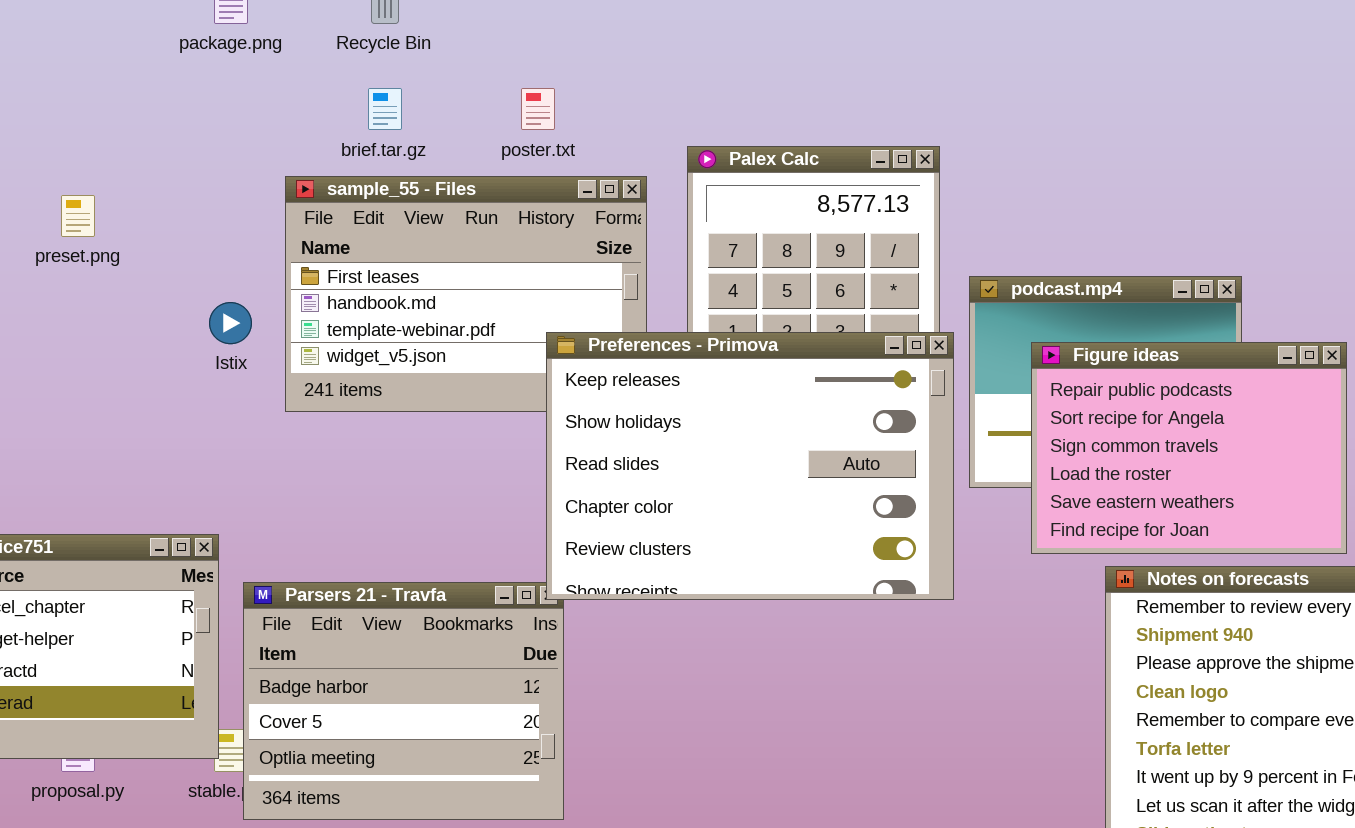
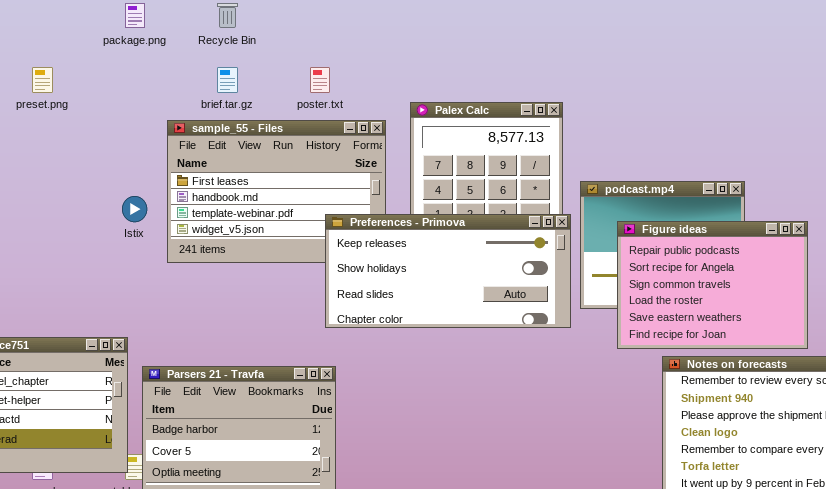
preset.png: [61,195,95,237] -> [32,67,53,93], moved
Preferences - Primova: [546,332,954,600] -> [325,214,571,328], resized

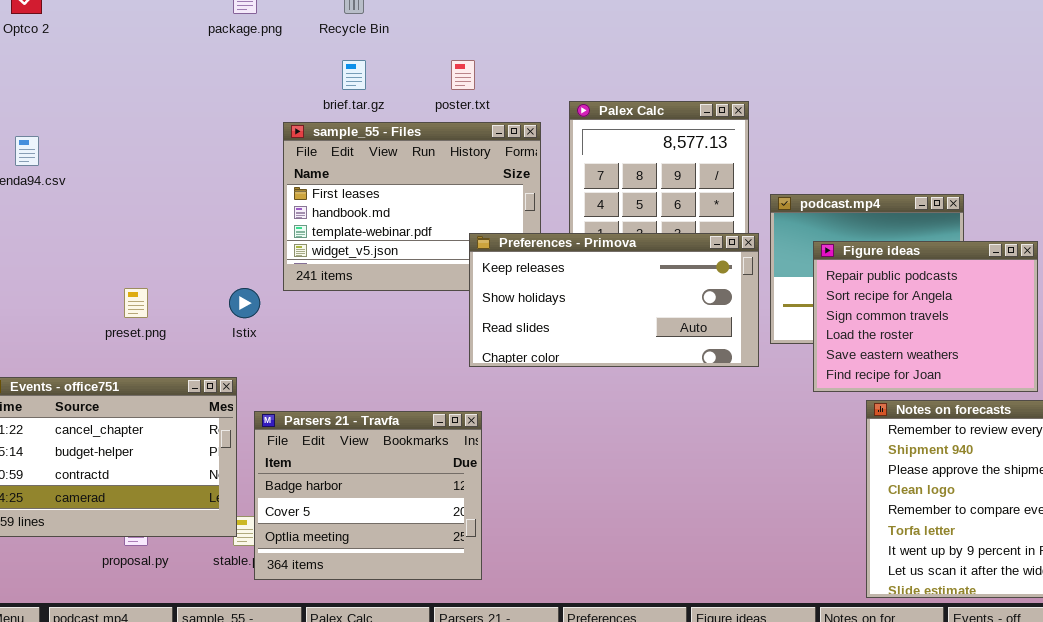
preset.png: [32,67,53,93] -> [124,288,148,318], moved
Istix: [122,196,147,222] -> [229,288,260,318], moved

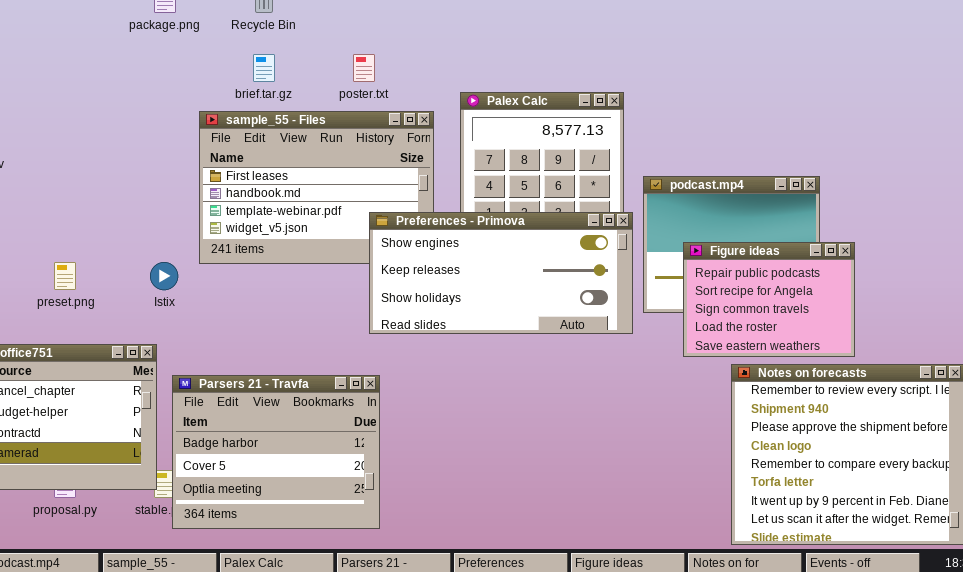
Preferences - Primova: [469,233,759,367] -> [369,212,633,334], scrolled up 1 row
Figure ideas: [813,241,1038,392] -> [683,242,855,357], resized

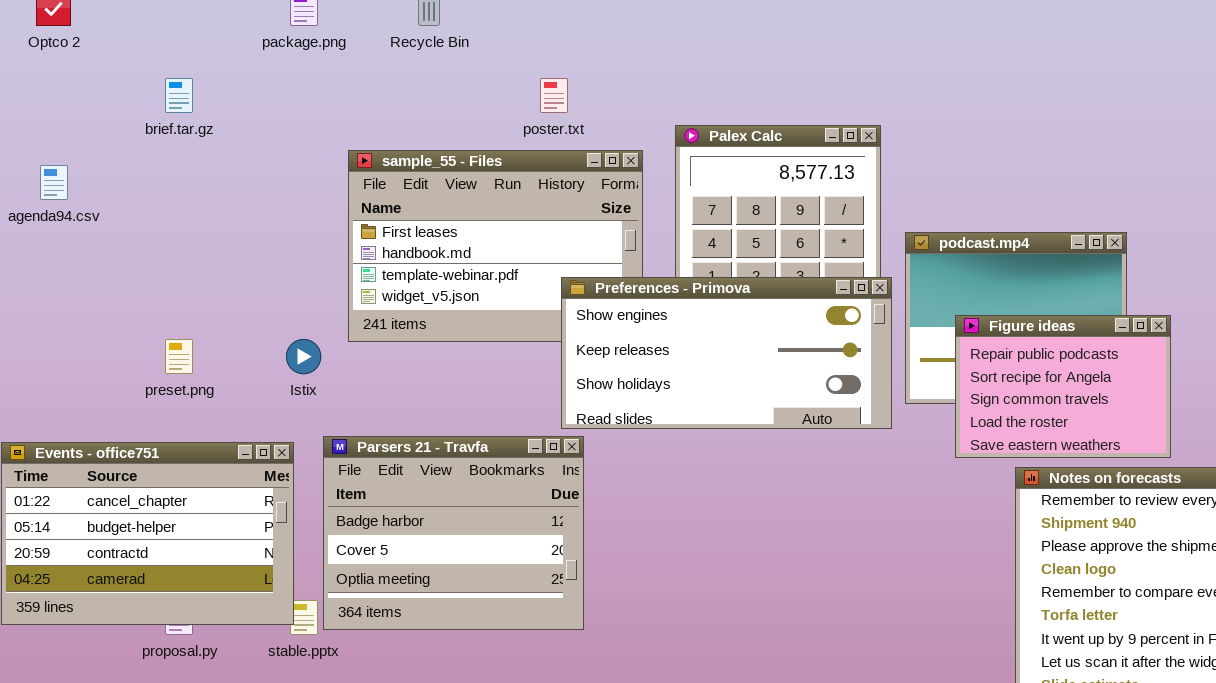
brief.tar.gz: [253,54,275,82] -> [165,78,193,113], moved
Parsers 21 - Travfa: [172,375,380,529] -> [323,436,584,630], moved

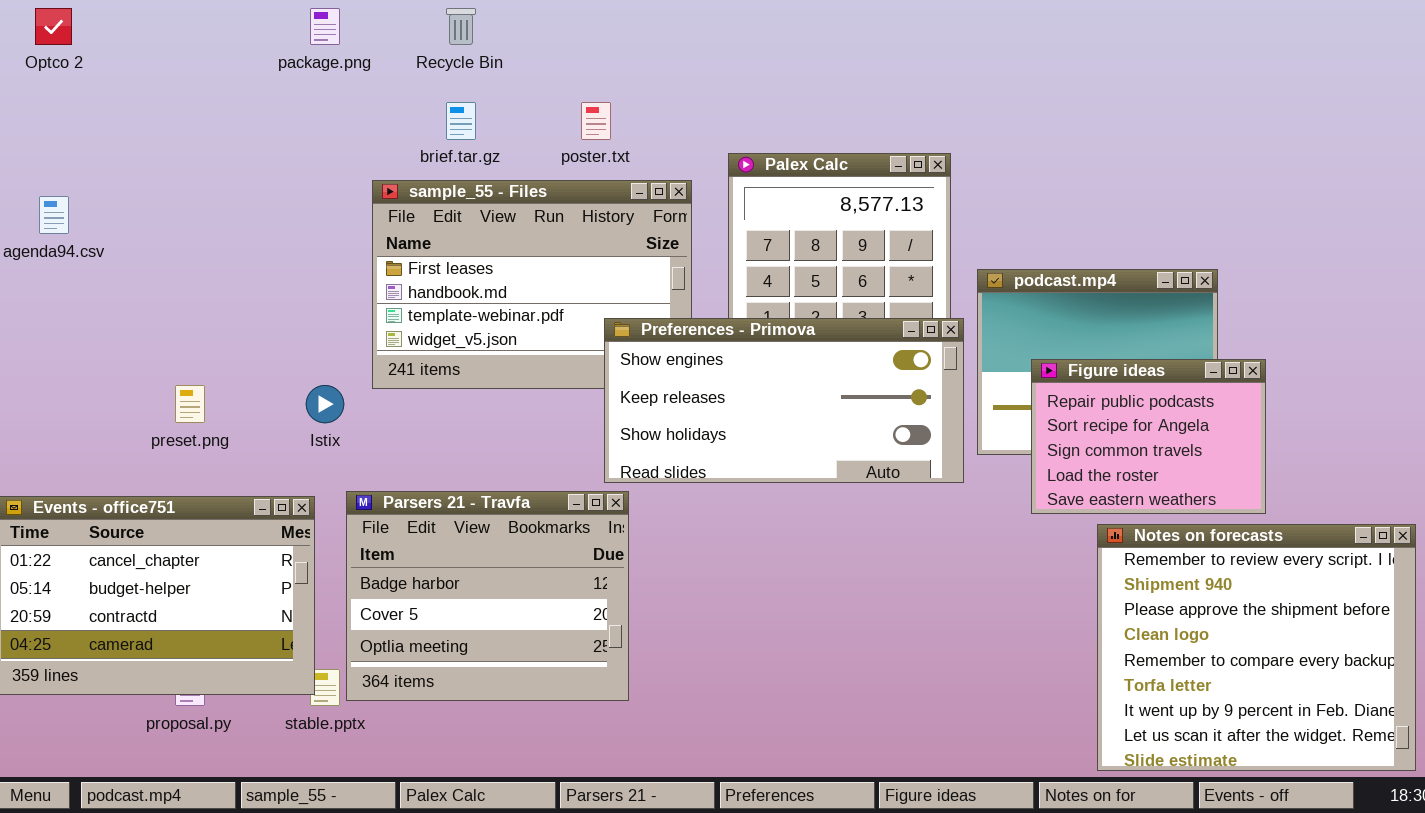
brief.tar.gz: [165,78,193,113] -> [446,102,476,140], moved

